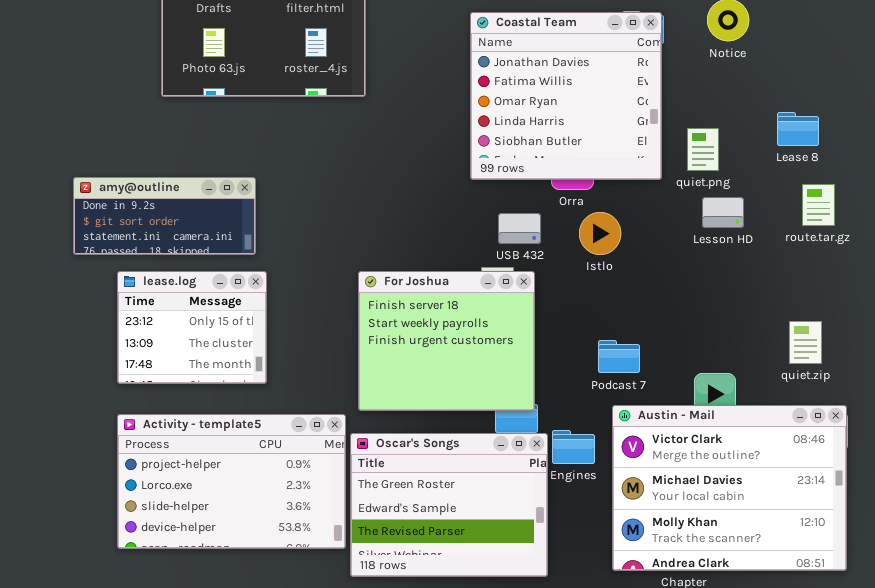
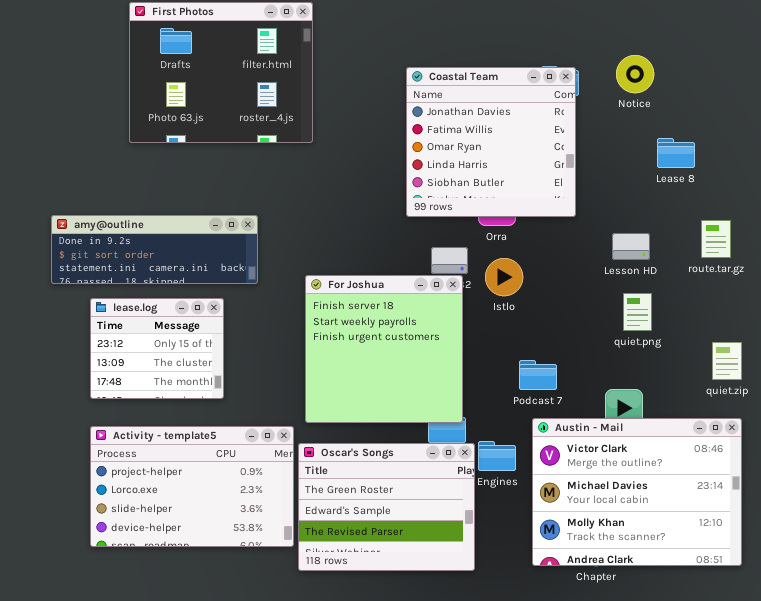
Lease 8: [777,112,819,146] -> [657,138,695,168], moved
quiet.png: [687,128,719,171] -> [623,293,652,331], moved
amy@outline: [73,177,256,255] -> [51,215,258,284], resized
Istlo: [579,212,621,255] -> [485,258,523,296], moved
For Joshua: [358,271,535,411] -> [305,275,463,423], resized
quiet.zip: [789,321,822,364] -> [712,342,742,380], moved

